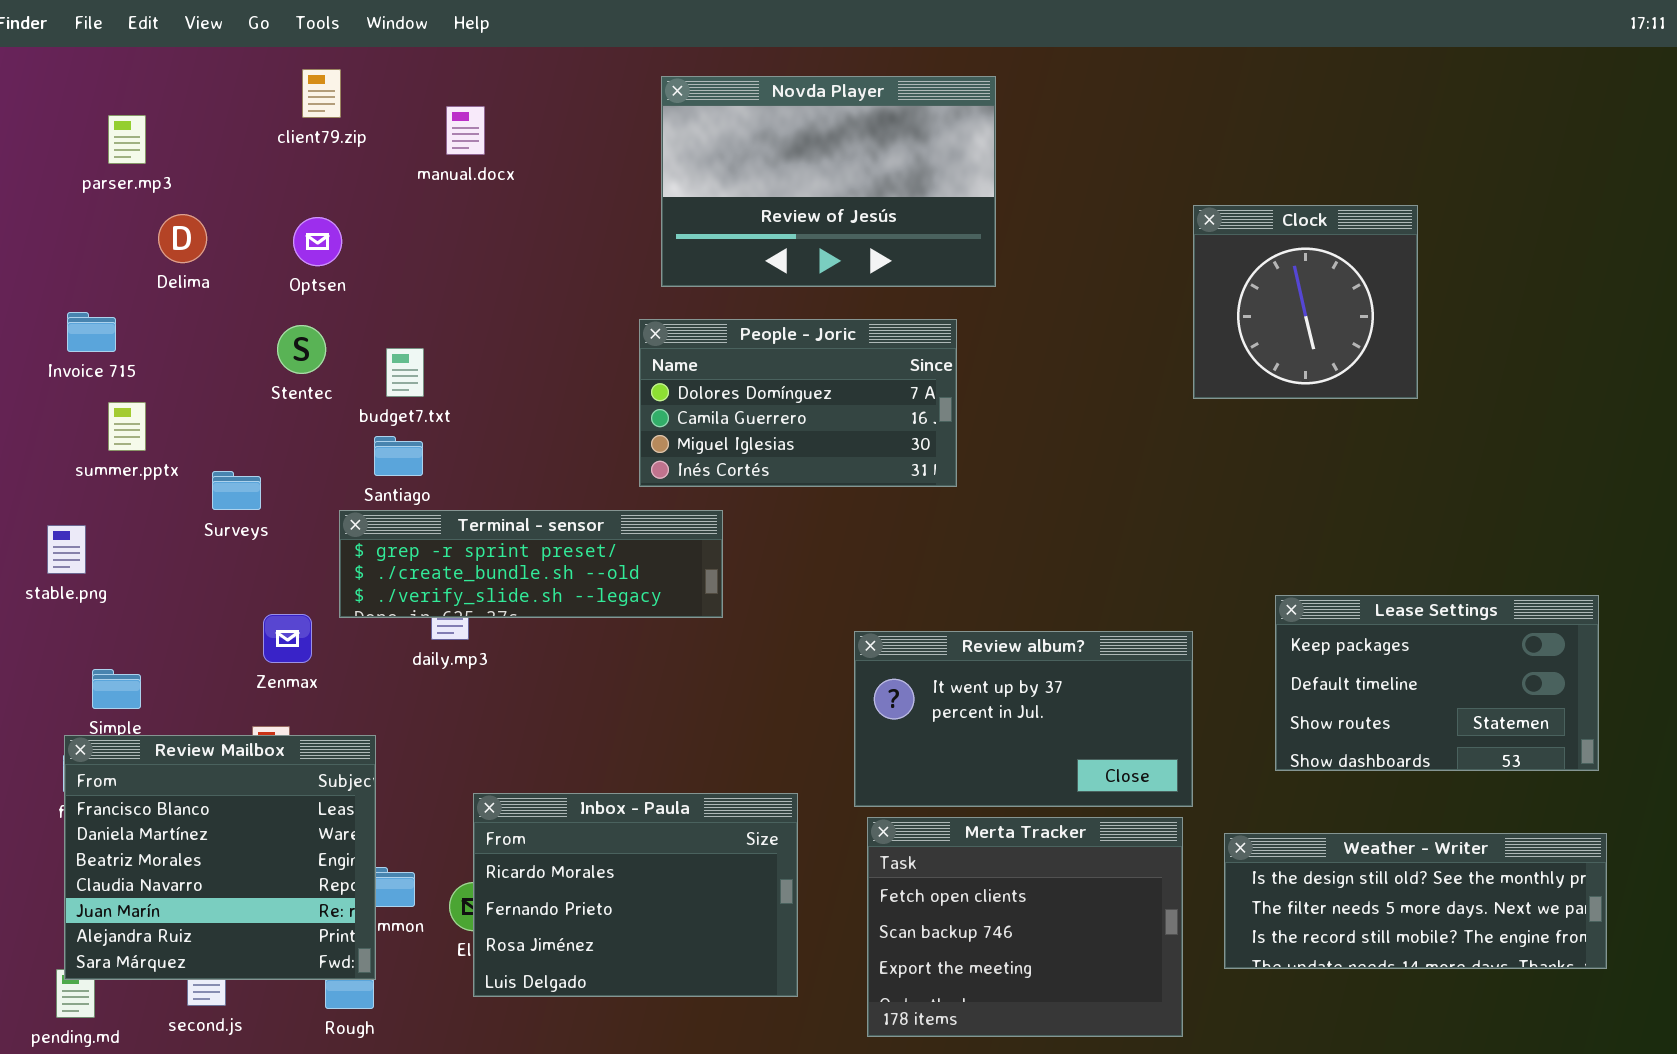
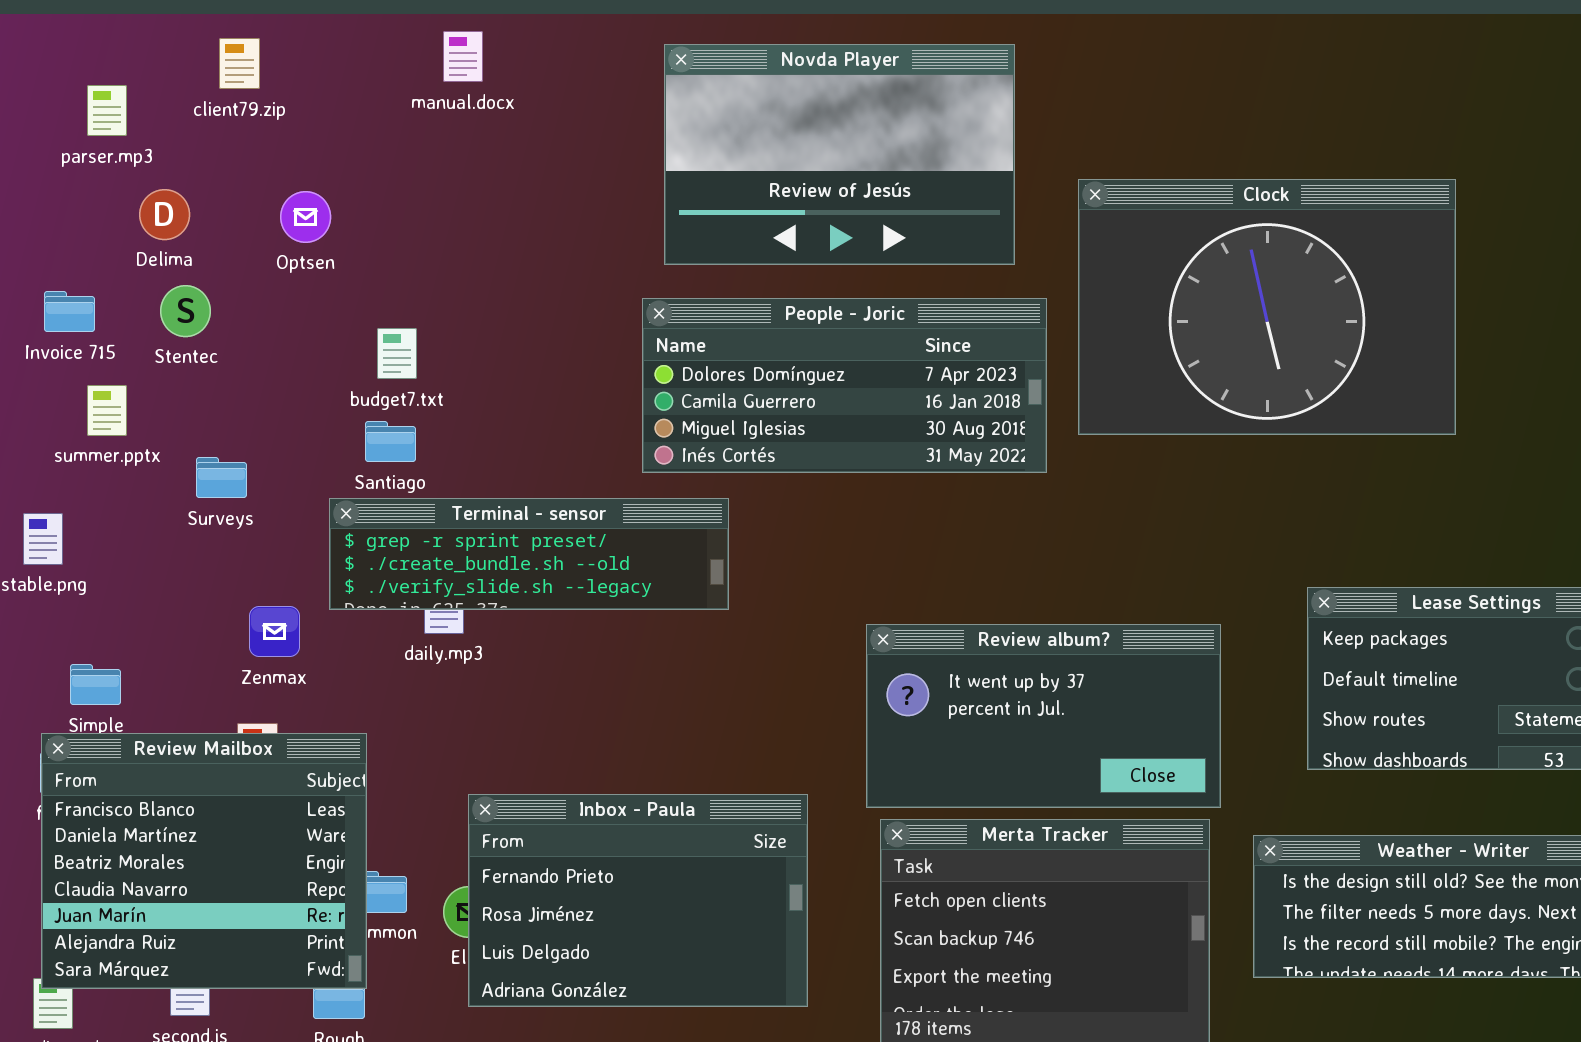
client79.zip: [302,69,341,118] -> [219,38,260,89], moved
manual.docx: [446,106,485,155] -> [443,31,483,82], moved
Clock: [1193,205,1418,399] -> [1078,179,1456,435], resized
People - Joric: [639,319,957,487] -> [642,298,1047,473], resized
Stentec: [277,325,326,374] -> [160,285,211,337], moved
Inbox - Paula: [473,793,798,997] -> [468,794,808,1007], scrolled down 1 row

